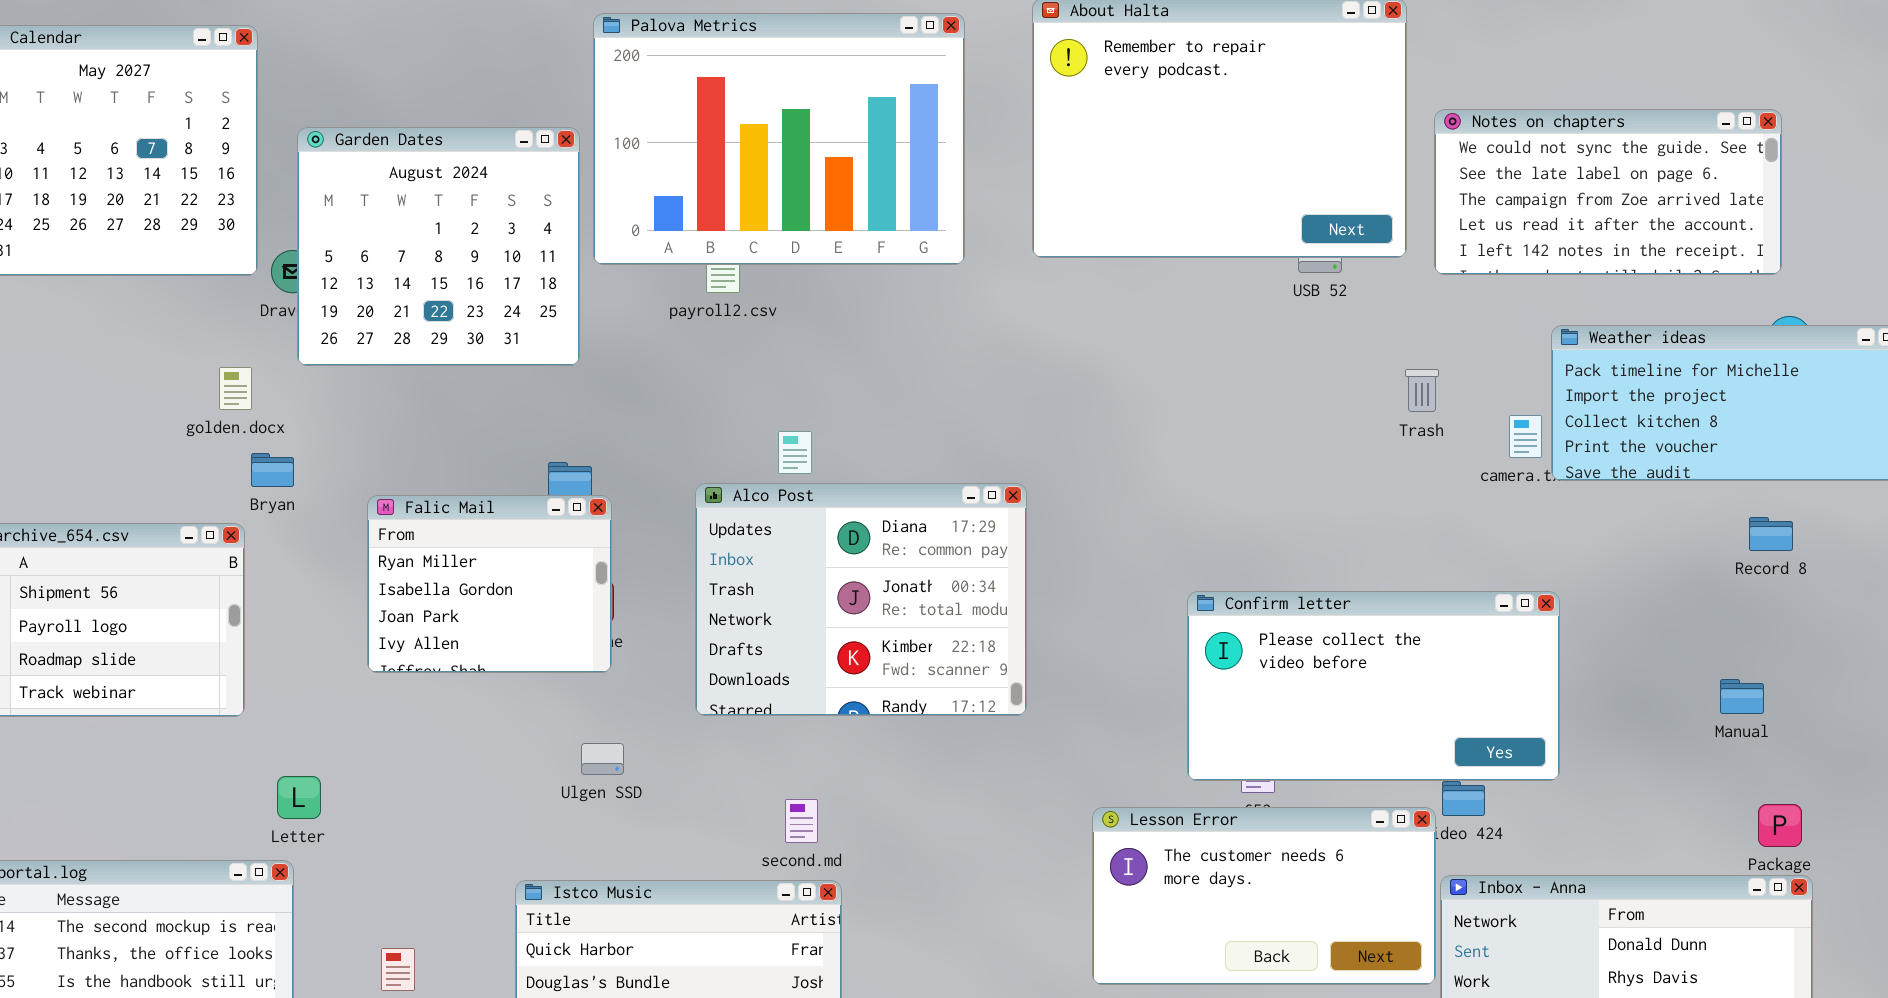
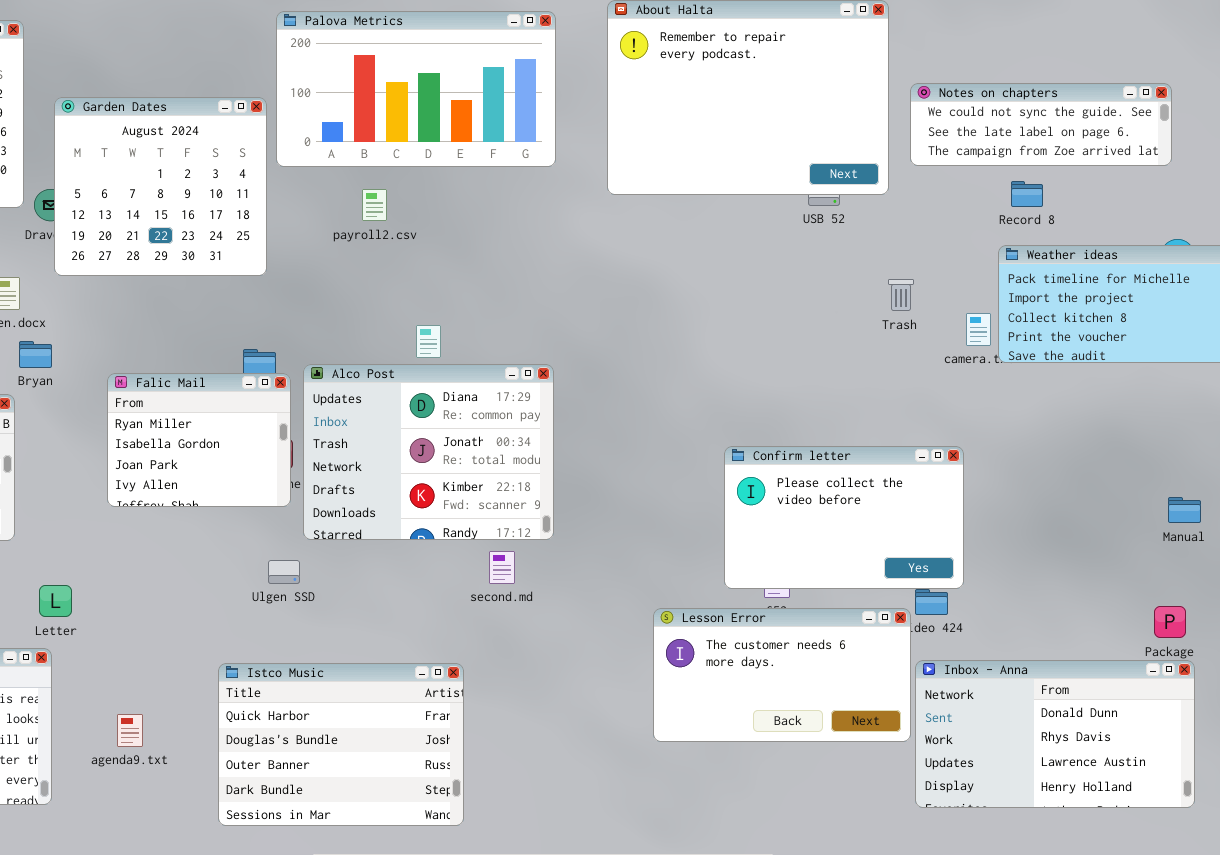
Palova Metrics: [593,13,965,265] -> [276,11,556,167], resized
Notes on chapters: [1434,109,1782,275] -> [910,83,1172,166], resized
Alco Post: [695,483,1027,716] -> [303,364,554,540], moved
Record 8: [1749,517,1793,551] -> [1011,181,1043,207], moved
Confirm letter: [1187,591,1560,781] -> [724,446,964,589], resized
Manual: [1720,679,1764,714] -> [1168,497,1201,523], moved
second.md: [785,799,818,843] -> [489,551,515,584], moved

